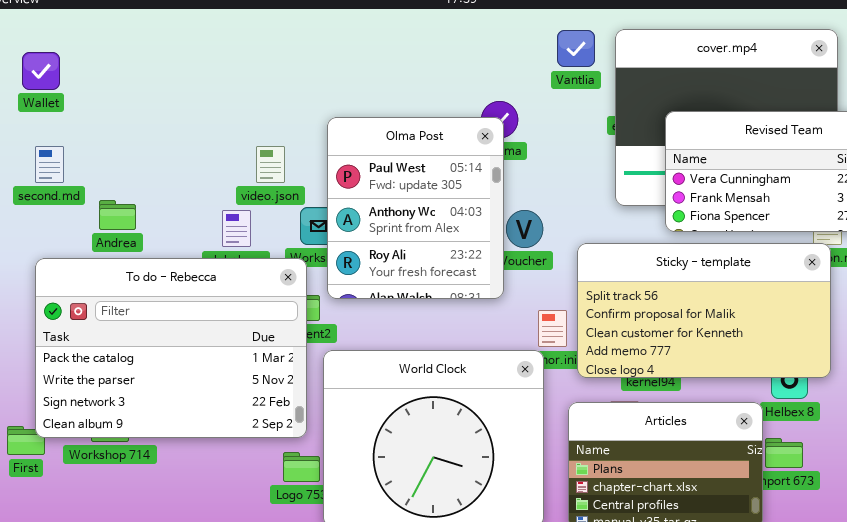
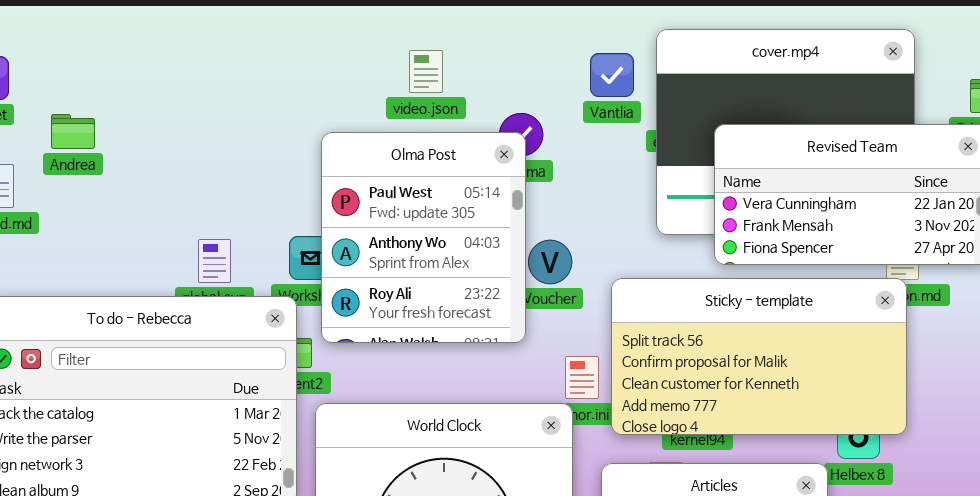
Vantlia: [557,30,595,67] -> [590,53,634,97], moved
video.json: [256,146,285,183] -> [409,50,443,93], moved
Andrea: [99,200,136,230] -> [51,114,95,149], moved

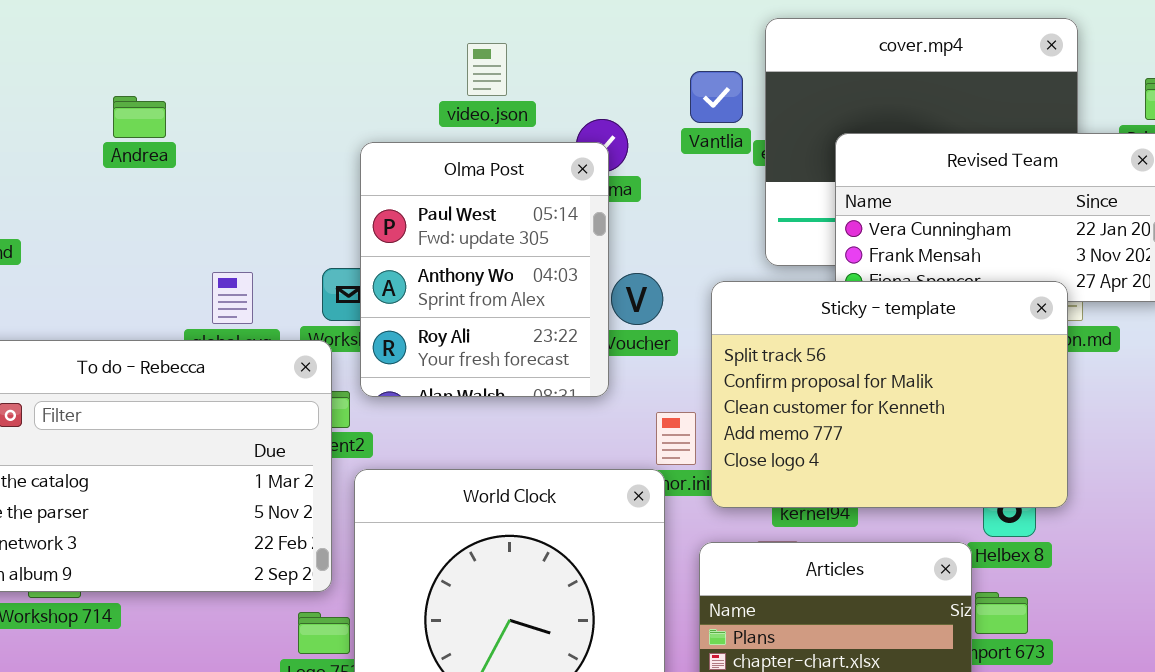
Vantlia: [590,53,634,97] -> [690,71,743,123], moved
Andrea: [51,114,95,149] -> [113,96,166,138], moved
Sticky - template: [611,278,907,435] -> [711,281,1068,508], resized

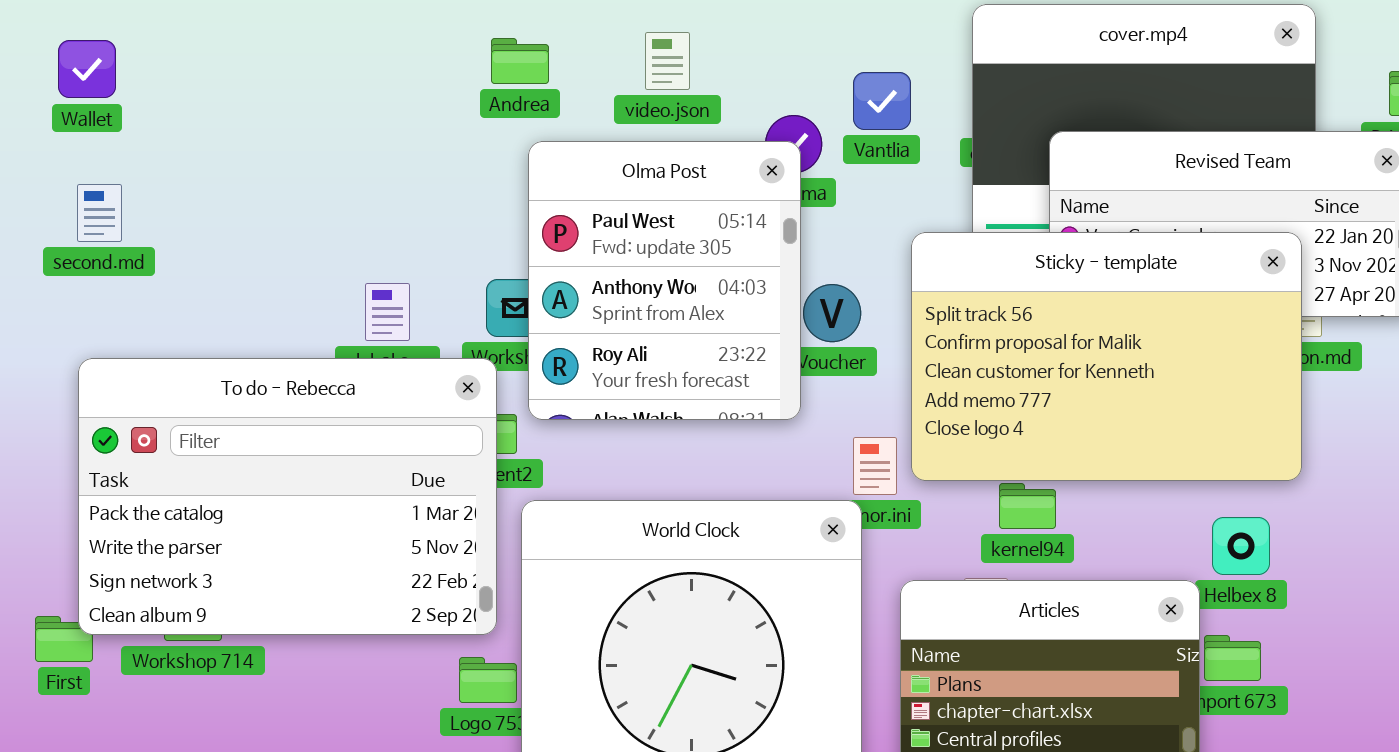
Vantlia: [690,71,743,123] -> [853,72,911,130], moved
Andrea: [113,96,166,138] -> [491,38,549,84], moved
Sticky - template: [711,281,1068,508] -> [911,232,1302,481], moved

